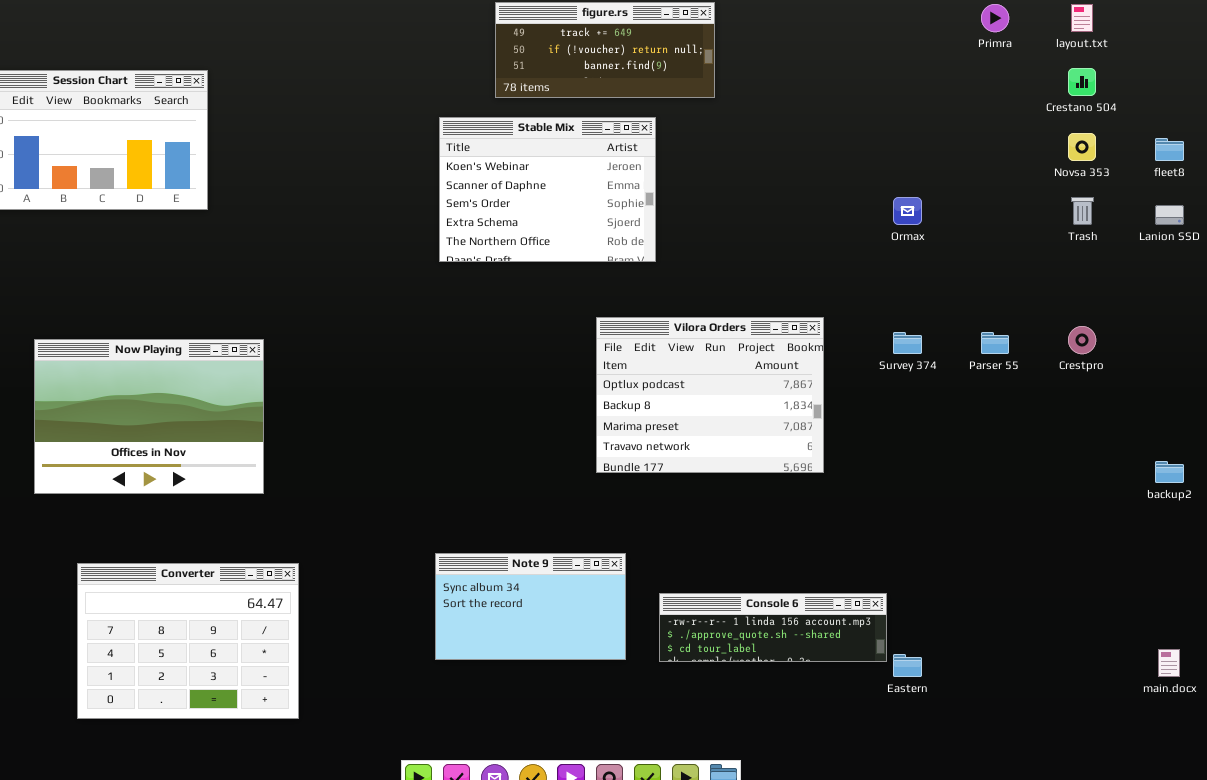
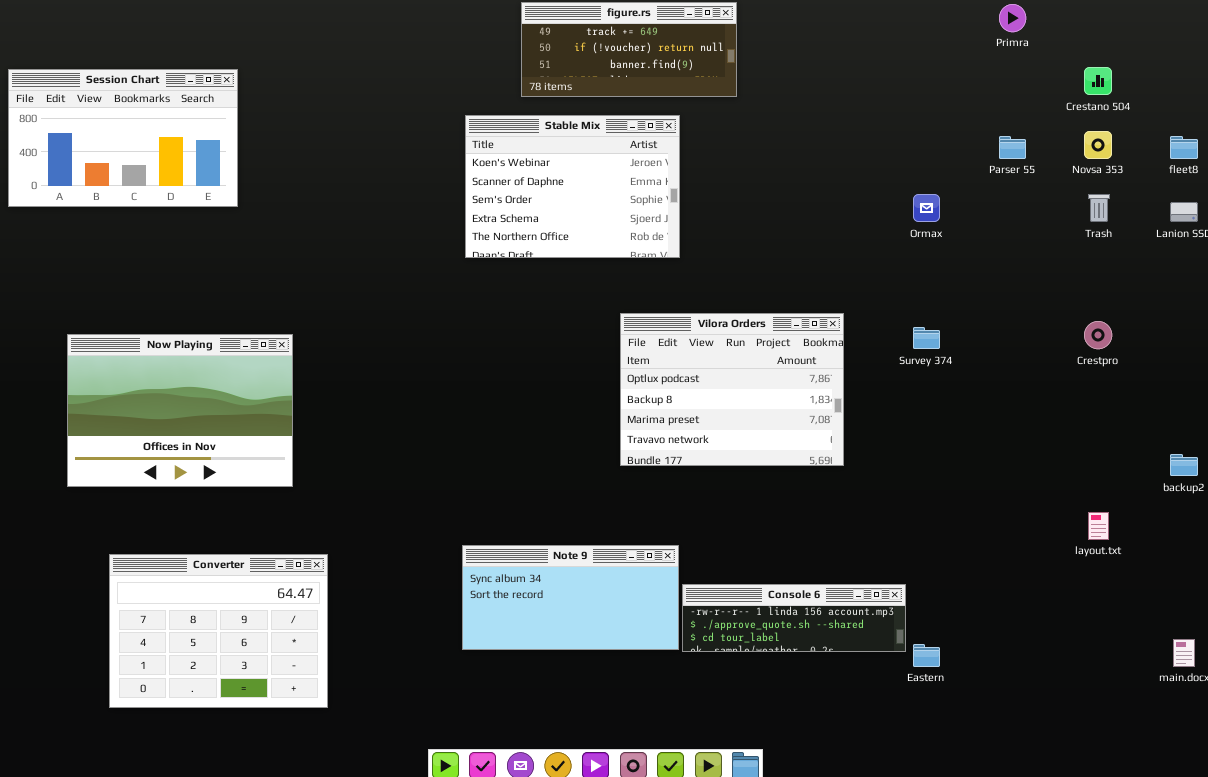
layout.txt: [1071,4,1093,32] -> [1088,512,1109,540], moved
Parser 55: [981,332,1009,354] -> [999,136,1026,159], moved
Note 9: [435,553,626,660] -> [462,545,679,650], resized

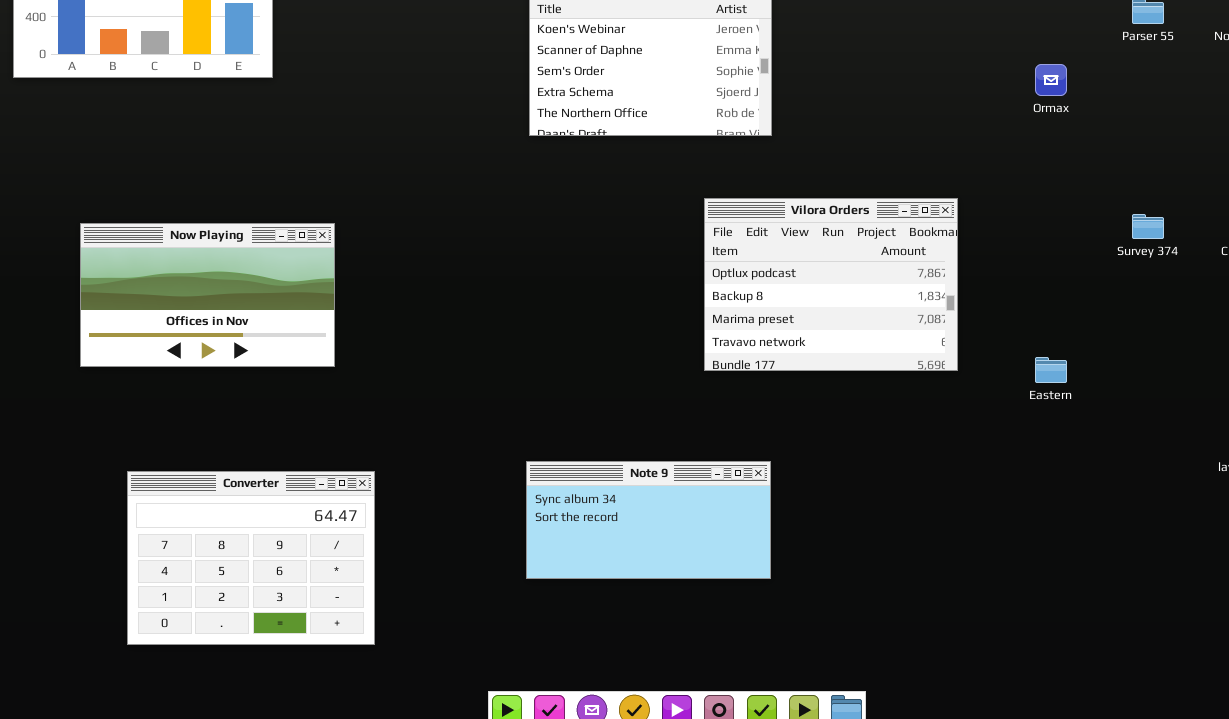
Survey 374: [913,327,940,349] -> [1132,214,1164,239], moved
Now Playing: [67,334,293,487] -> [80,223,335,367], resized
Console 6: [682,584,906,652] -> none, closed
Eastern: [913,644,940,667] -> [1035,357,1067,383], moved

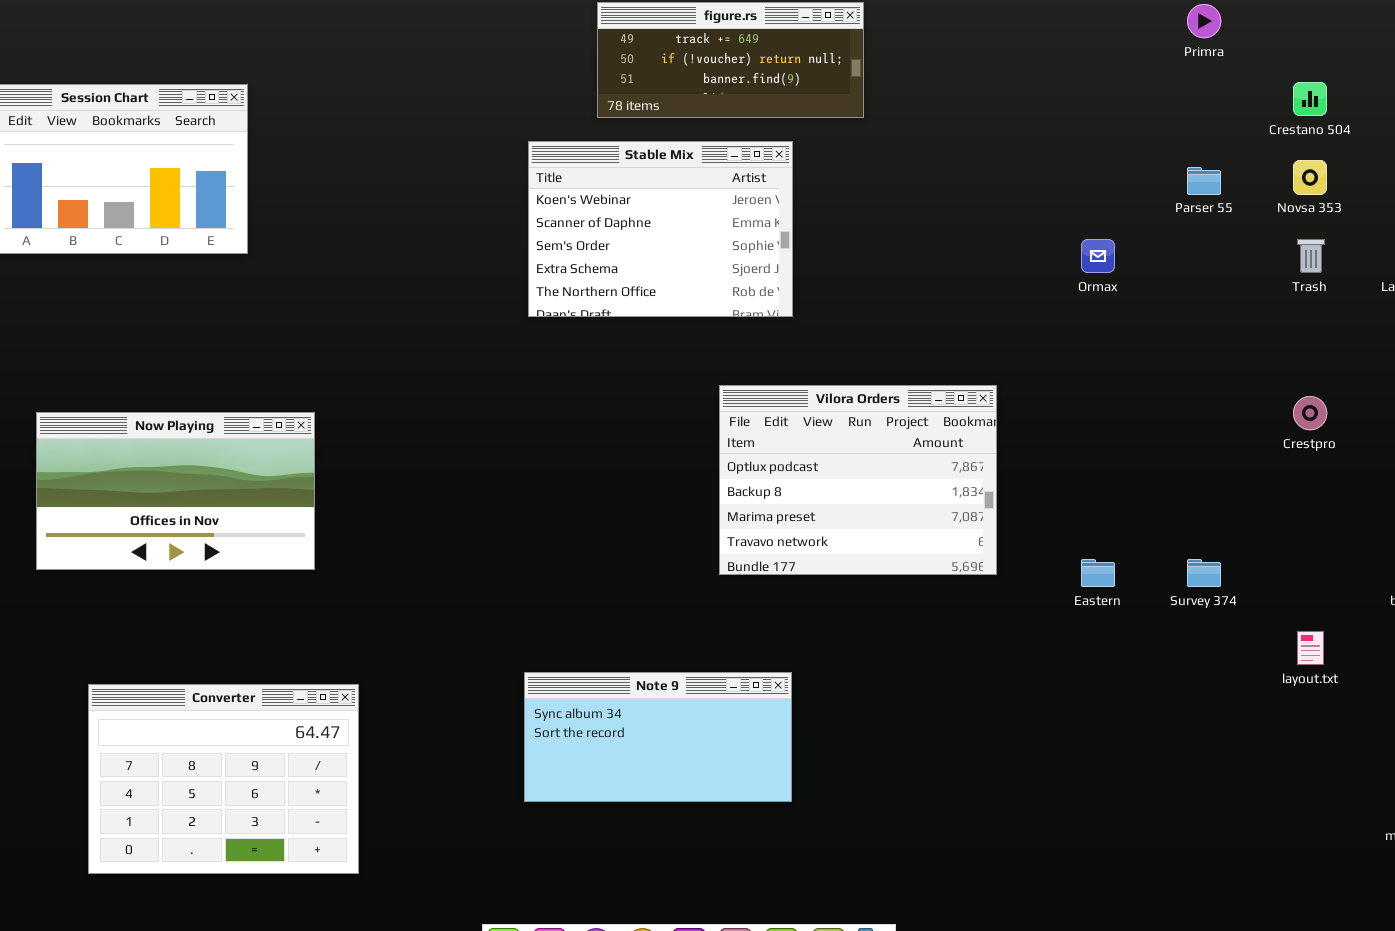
Survey 374: [1132,214,1164,239] -> [1187,559,1221,587], moved

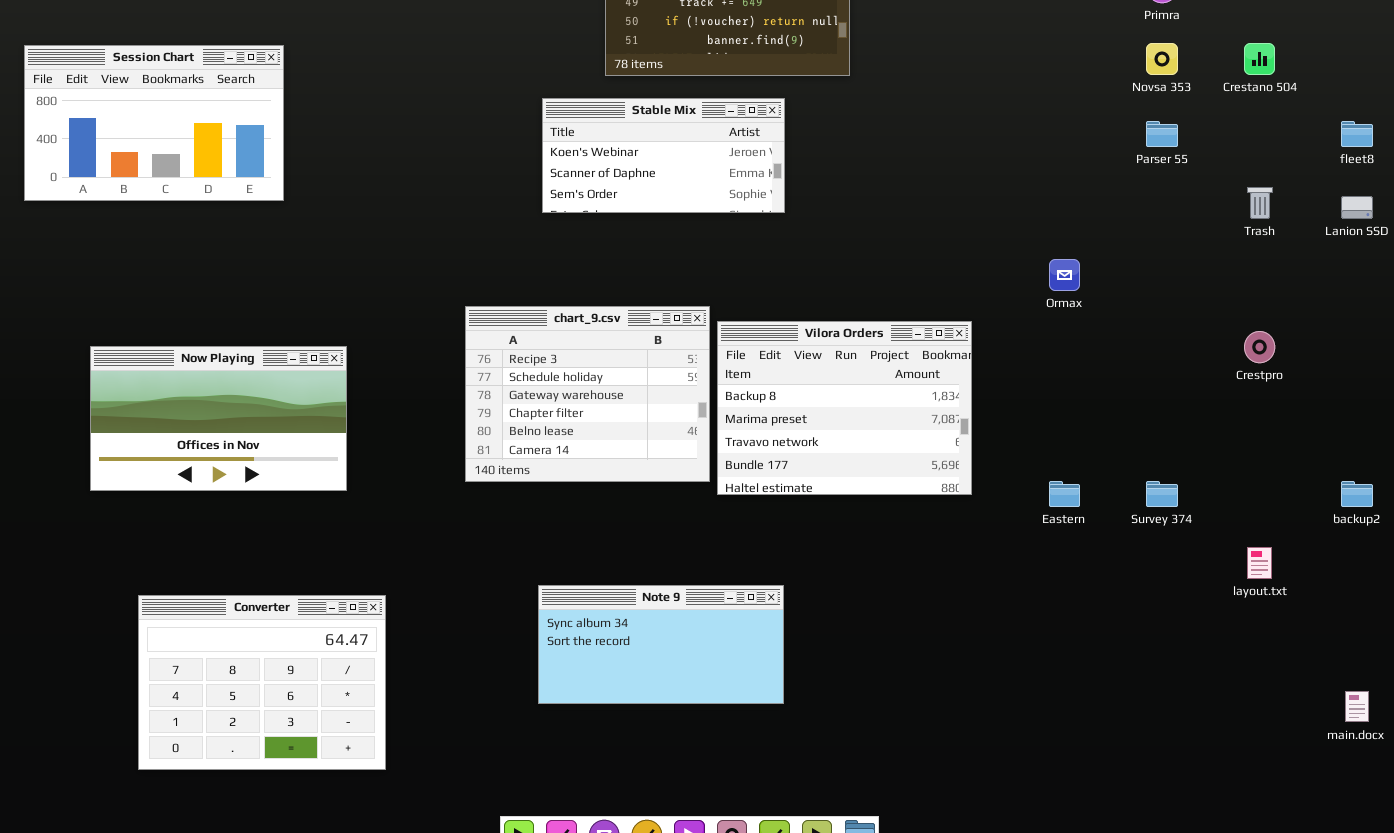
Stable Mix: [528,141,793,317] -> [542,98,785,213], resized
Novsa 353: [1293,160,1327,195] -> [1146,43,1178,75], moved
Ormax: [1081,239,1115,273] -> [1049,259,1080,291], moved
chart_9.csv: none -> [465,306,710,482], opened
Vilora Orders: [719,385,997,575] -> [717,321,972,495], scrolled down 1 row

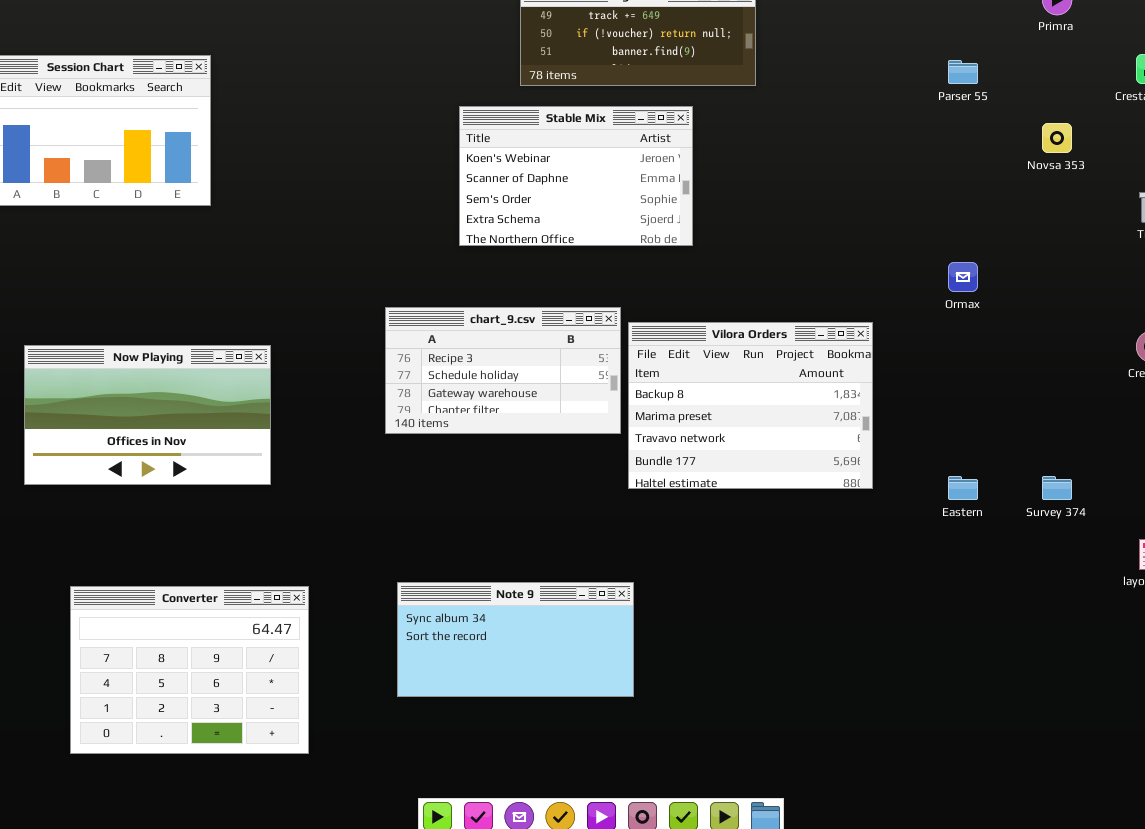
Novsa 353: [1146,43,1178,75] -> [1042,123,1072,153], moved
Stable Mix: [542,98,785,213] -> [459,106,693,246], resized
Parser 55: [1146,121,1178,147] -> [948,60,978,84], moved
chart_9.csv: [465,306,710,482] -> [385,307,621,434], resized
Note 9: [538,585,784,704] -> [397,582,634,697], moved

